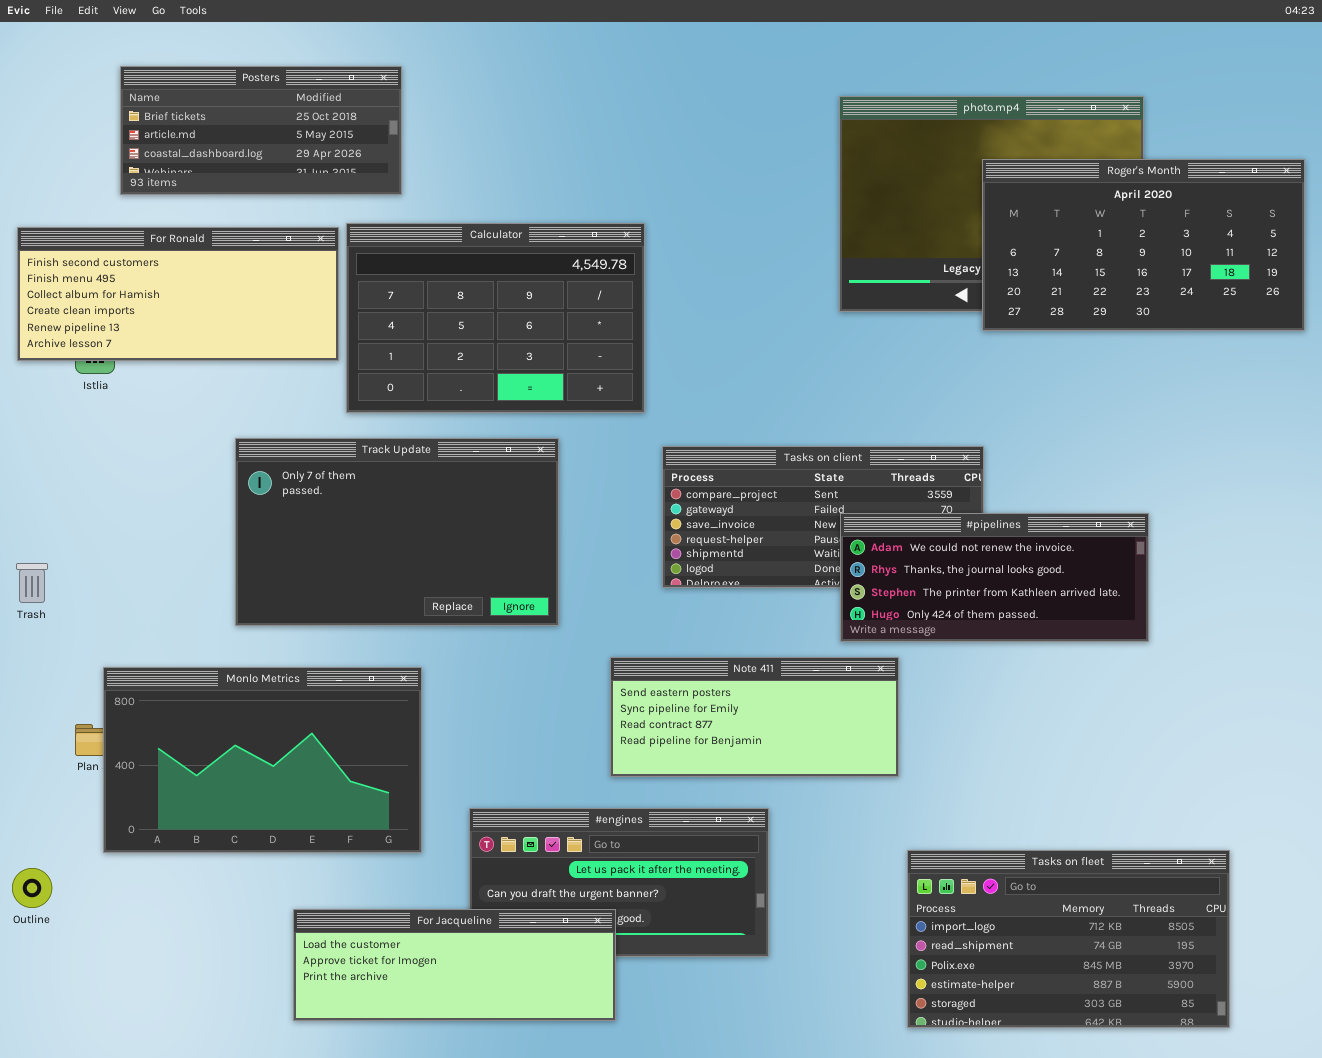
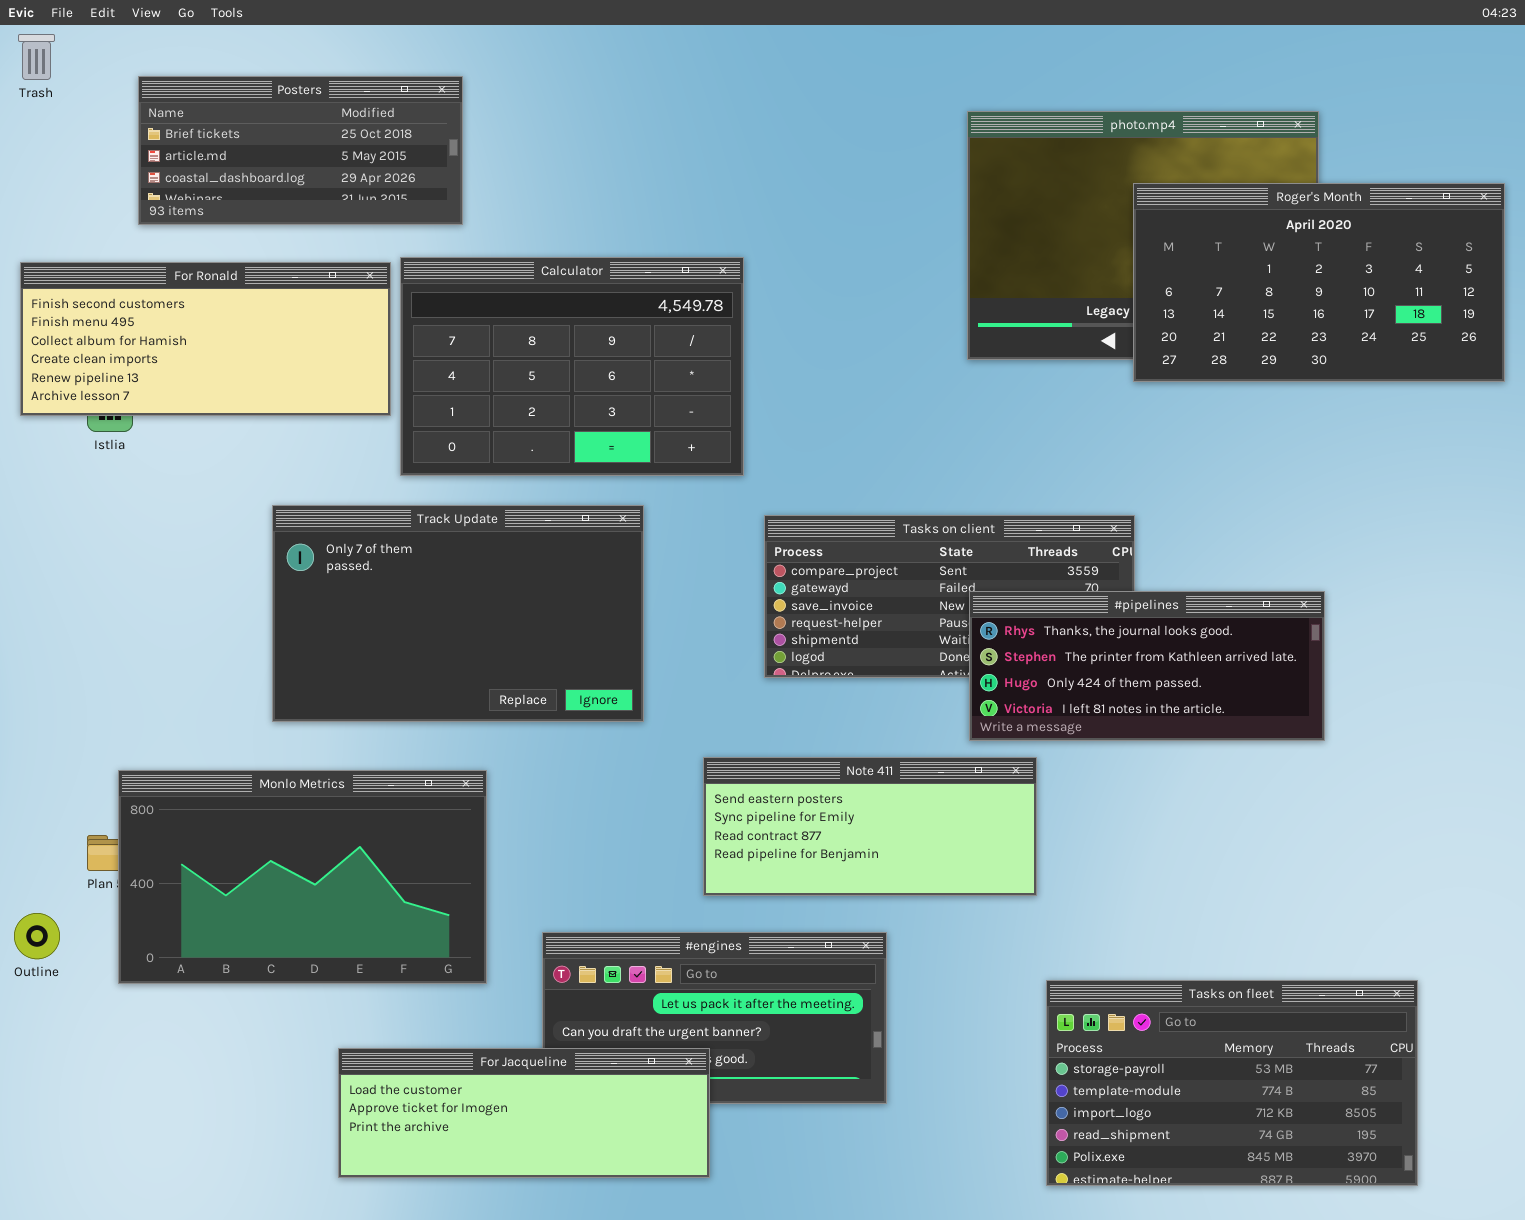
#pipelines: [840,513,1149,642] -> [969,591,1325,741], scrolled down 1 row
Trash: [16,563,48,603] -> [18,34,55,80], moved
Tasks on fleet: [907,850,1230,1028] -> [1046,980,1418,1186], scrolled up 2 rows
Outline: [12,868,52,908] -> [14,913,60,959], moved

